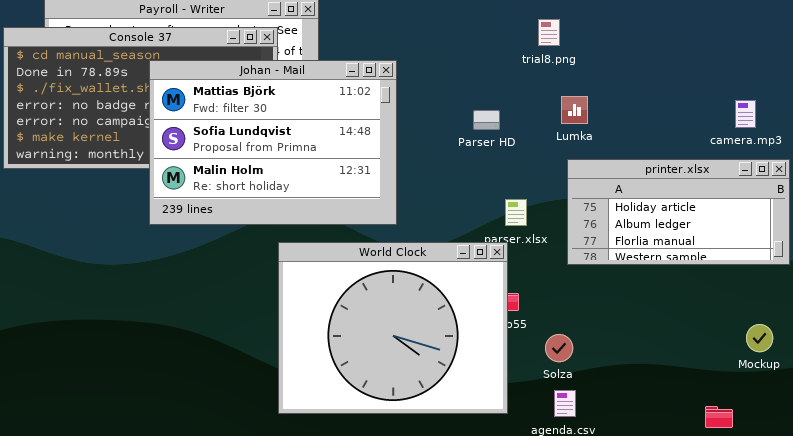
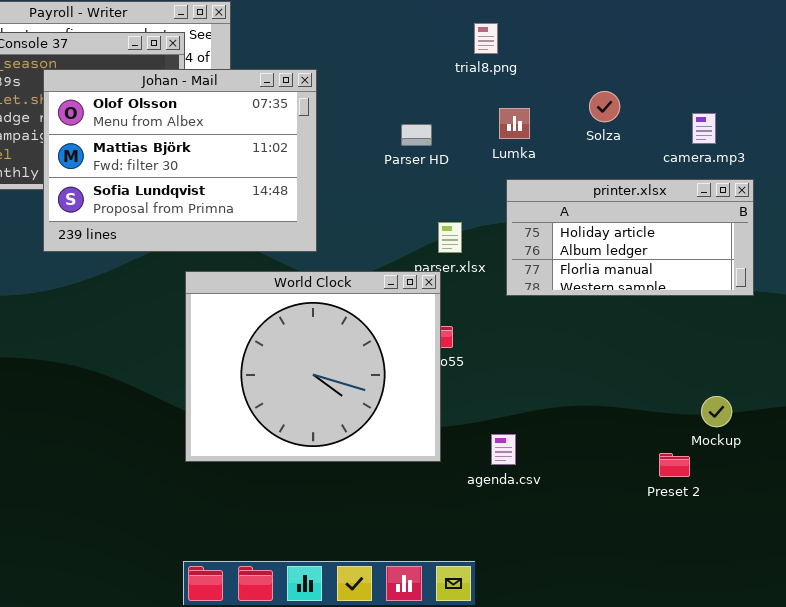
Johan - Mail: [149,60,397,225] -> [43,69,317,252], scrolled up 1 row
Mockup: [746,324,773,352] -> [701,396,732,427], moved
Solza: [545,334,573,362] -> [589,91,620,122], moved

